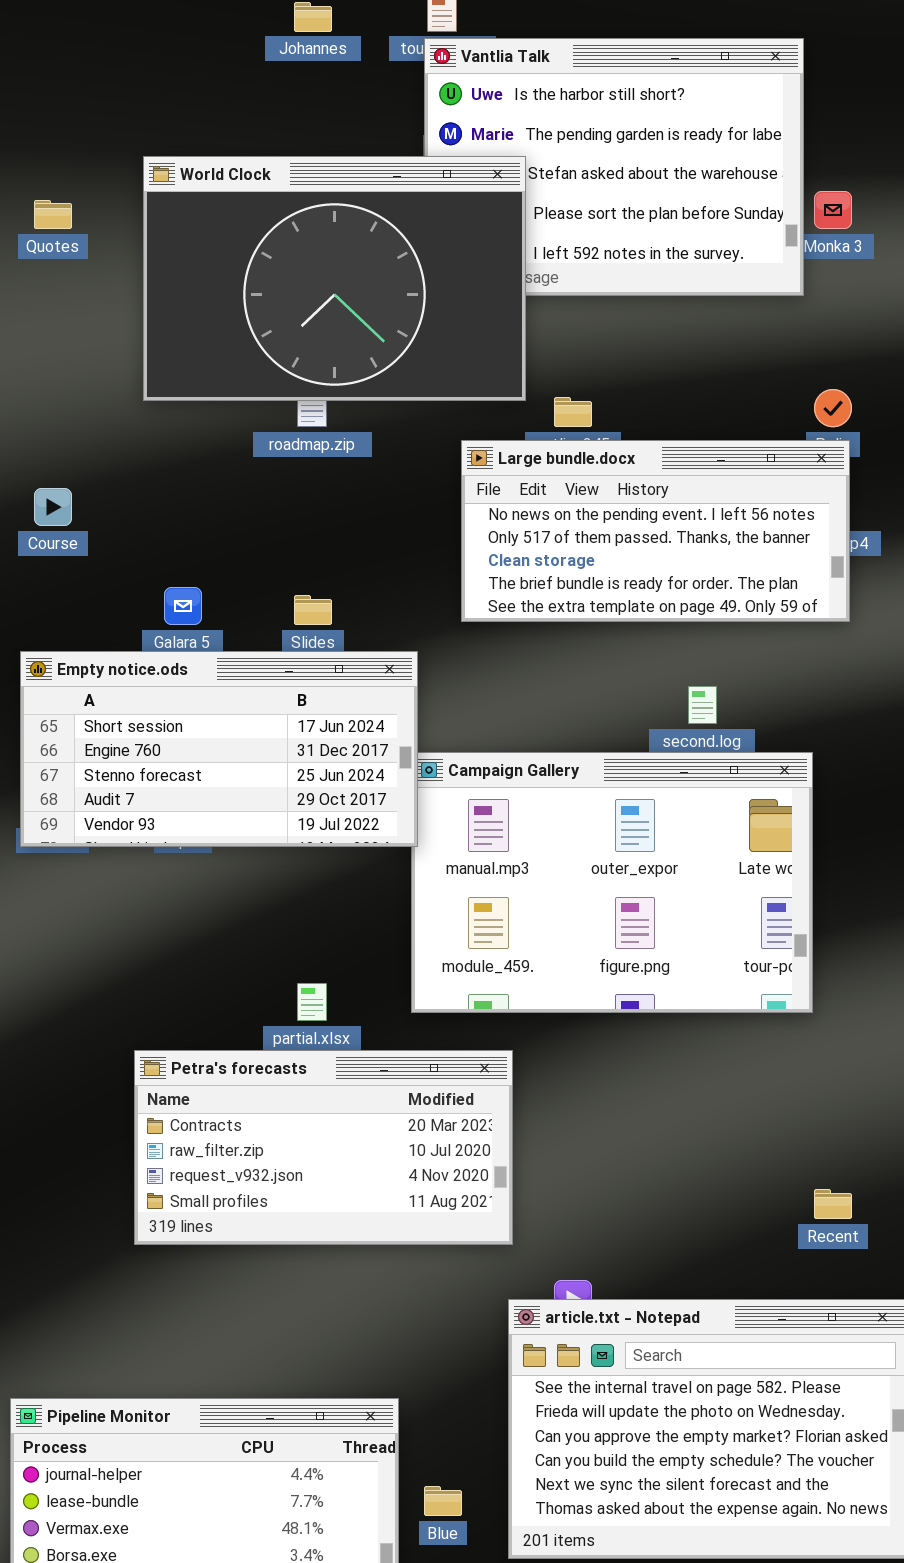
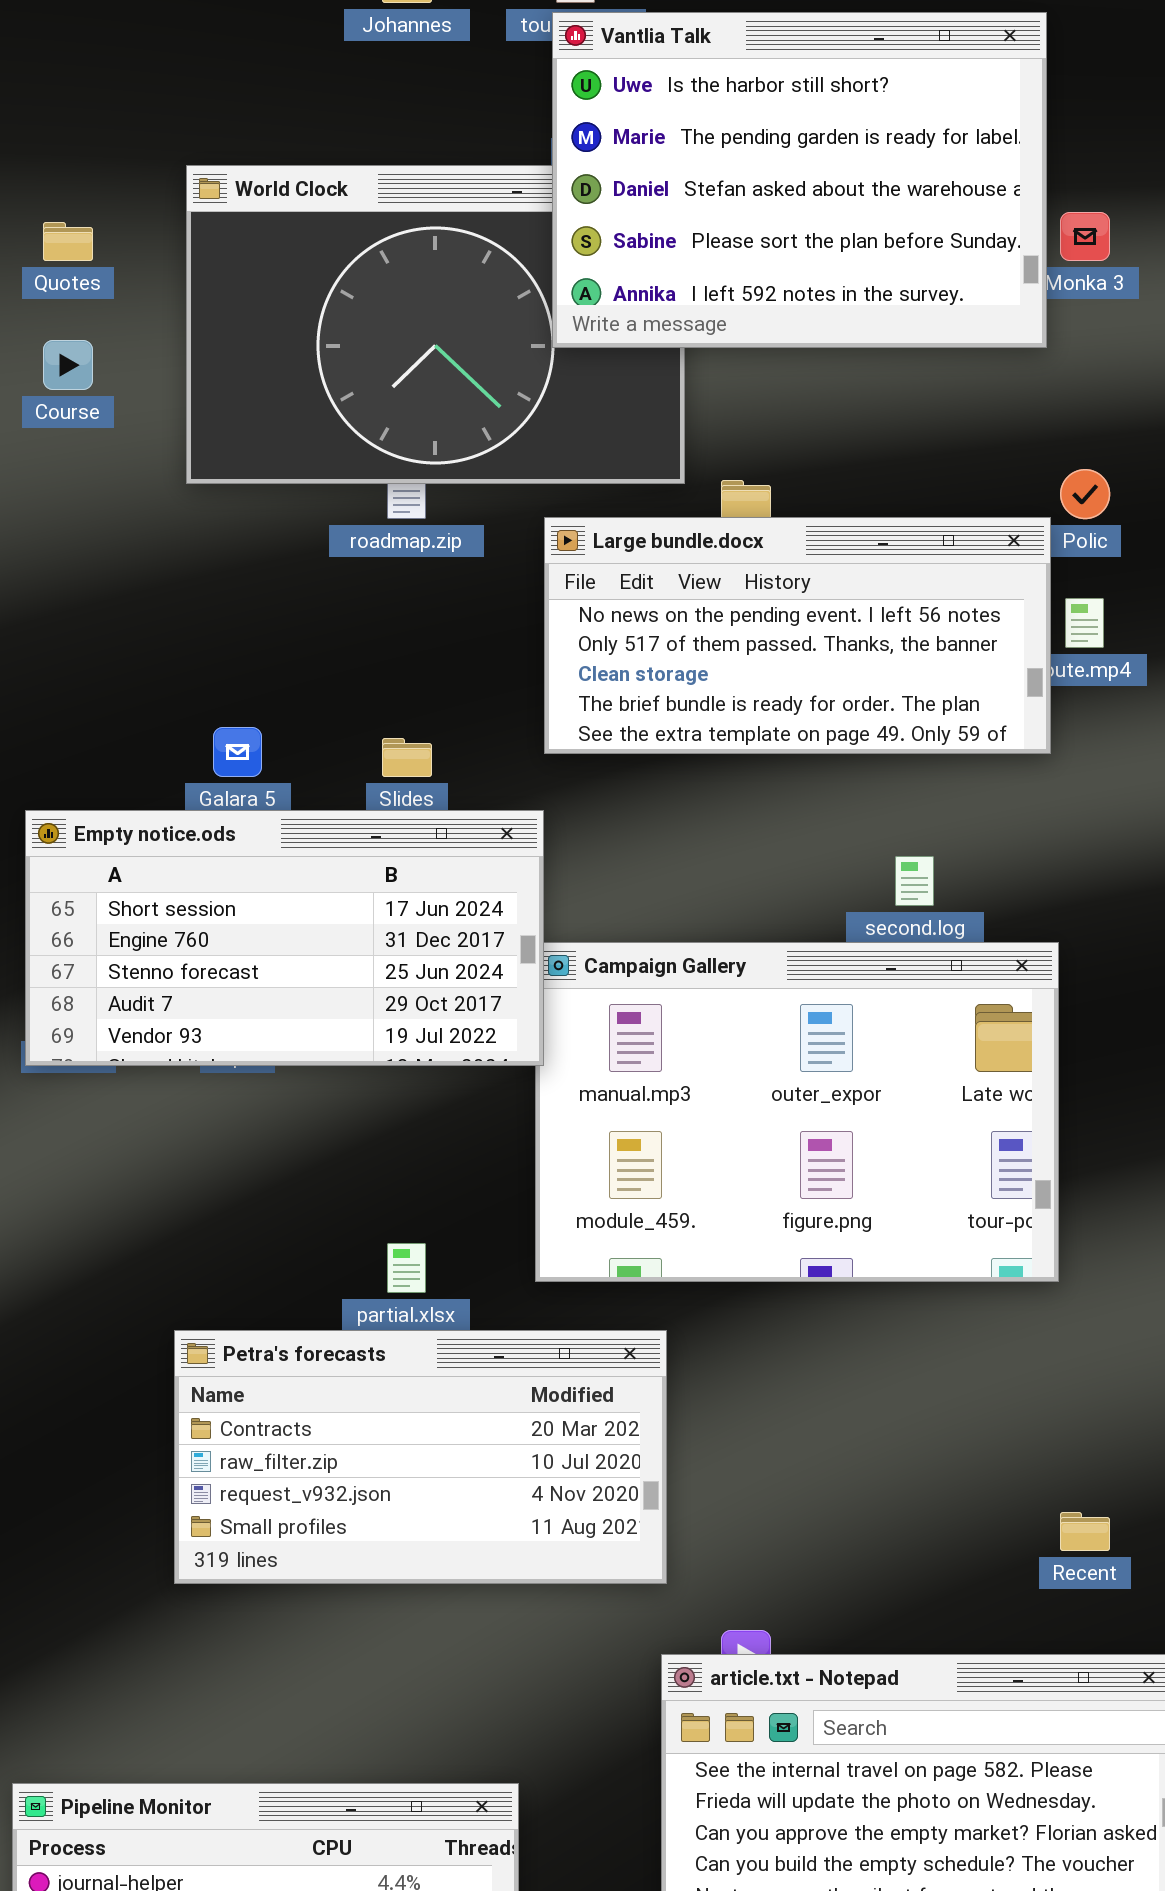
Vantlia Talk: [424,38,804,296] -> [552,12,1047,348], raised
Large bundle.docx: [461,440,850,622] -> [544,517,1051,754], moved
Course: [34,488,72,526] -> [43,340,93,390], moved

